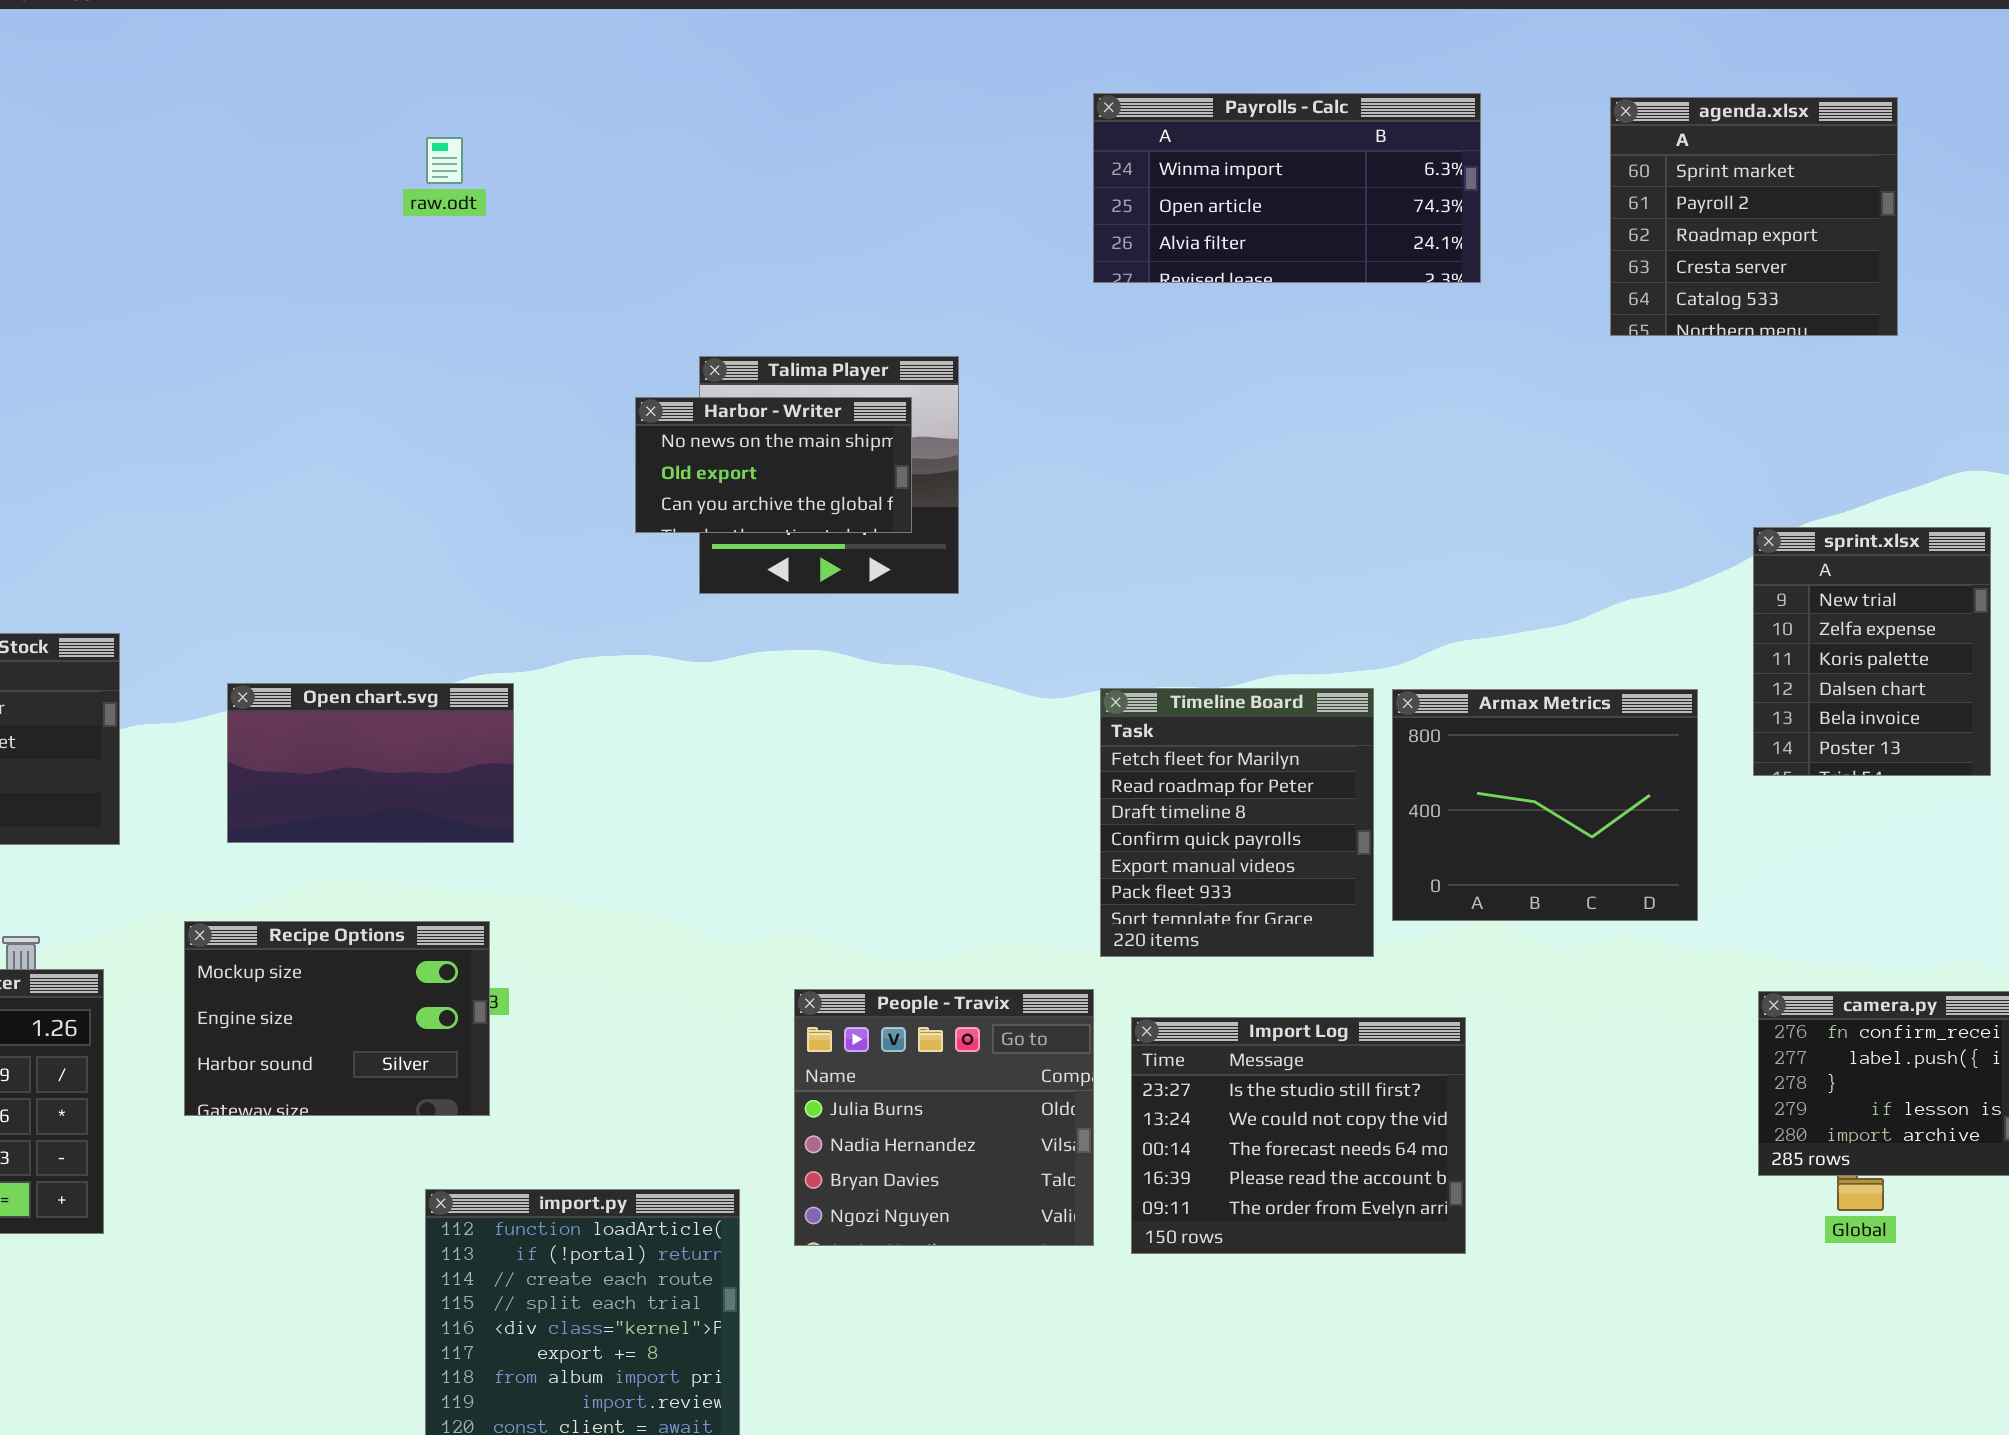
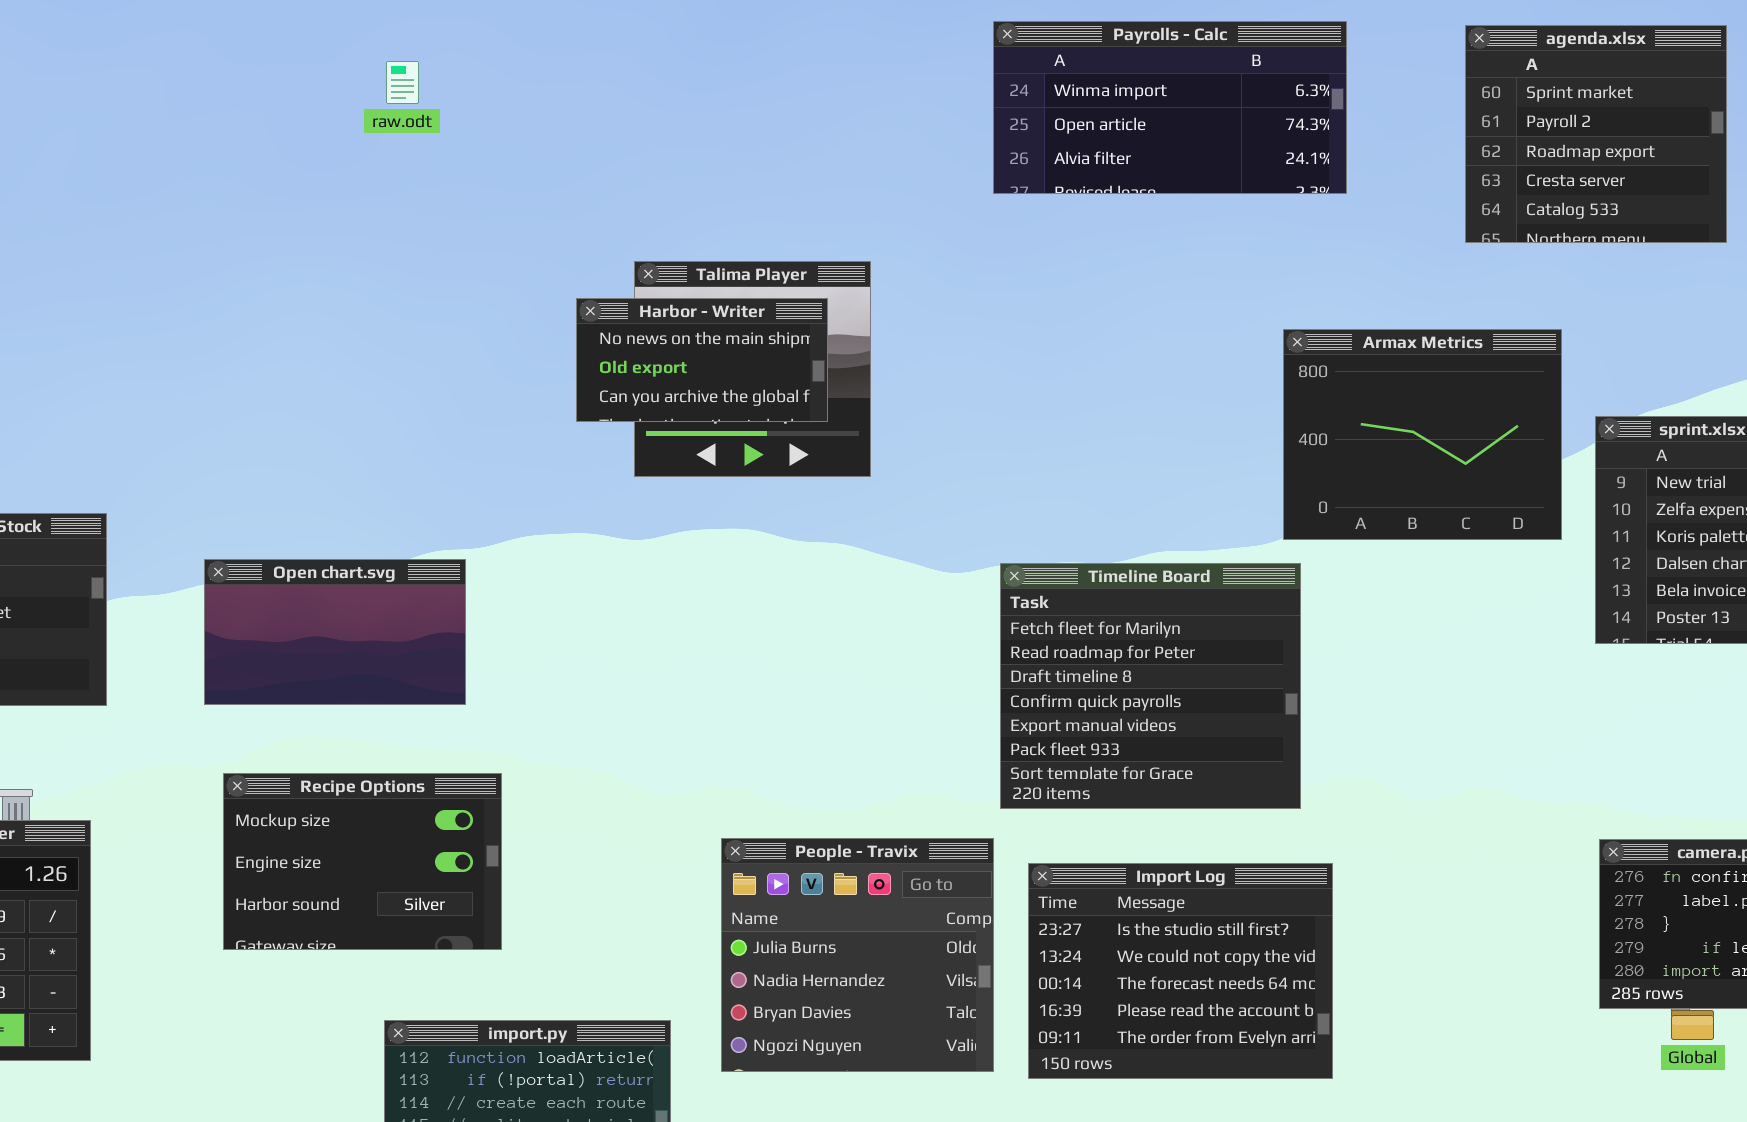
Timeline Board: [1100,688,1374,957] -> [1000,563,1301,809], resized
Armax Metrics: [1392,689,1698,921] -> [1283,329,1562,540], moved
Recipe Options: [184,921,490,1116] -> [223,773,502,950], moved

